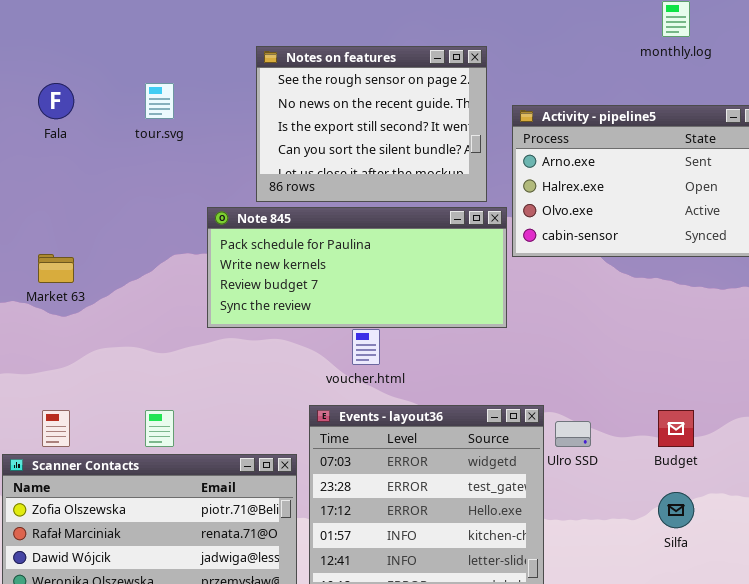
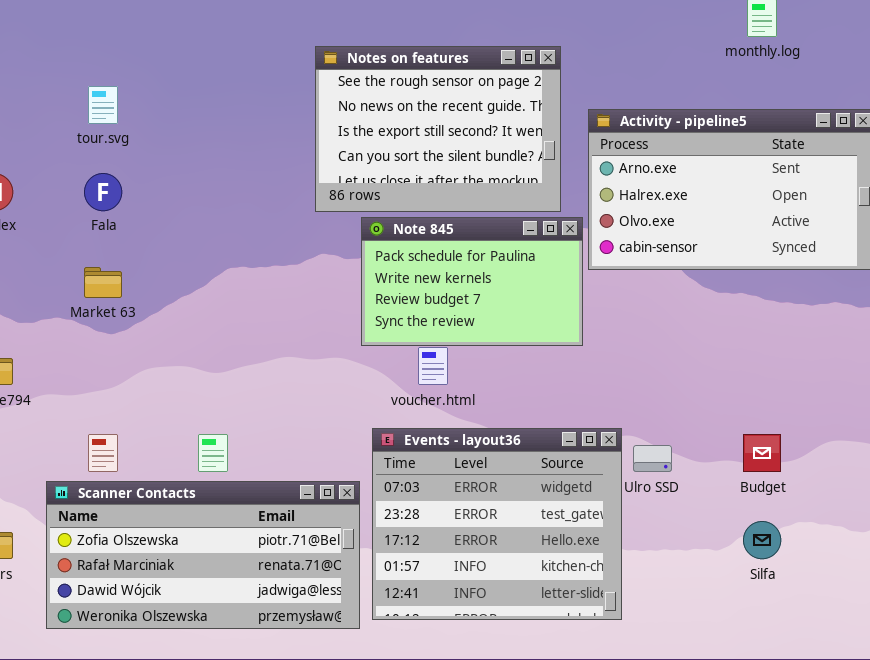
Fala: [38,83,74,119] -> [84,173,122,211], moved
tour.svg: [145,83,174,119] -> [88,86,118,124], moved
Note 845: [207,207,507,328] -> [361,217,583,346], resized

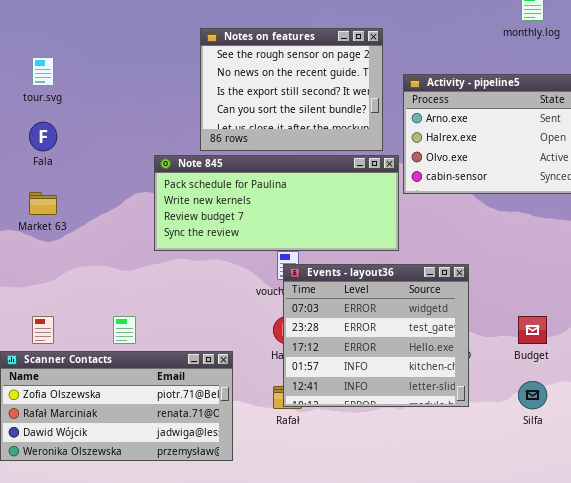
Note 845: [361,217,583,346] -> [154,155,399,251], resized
Events - layout36: [372,428,622,620] -> [283,264,469,407], moved

